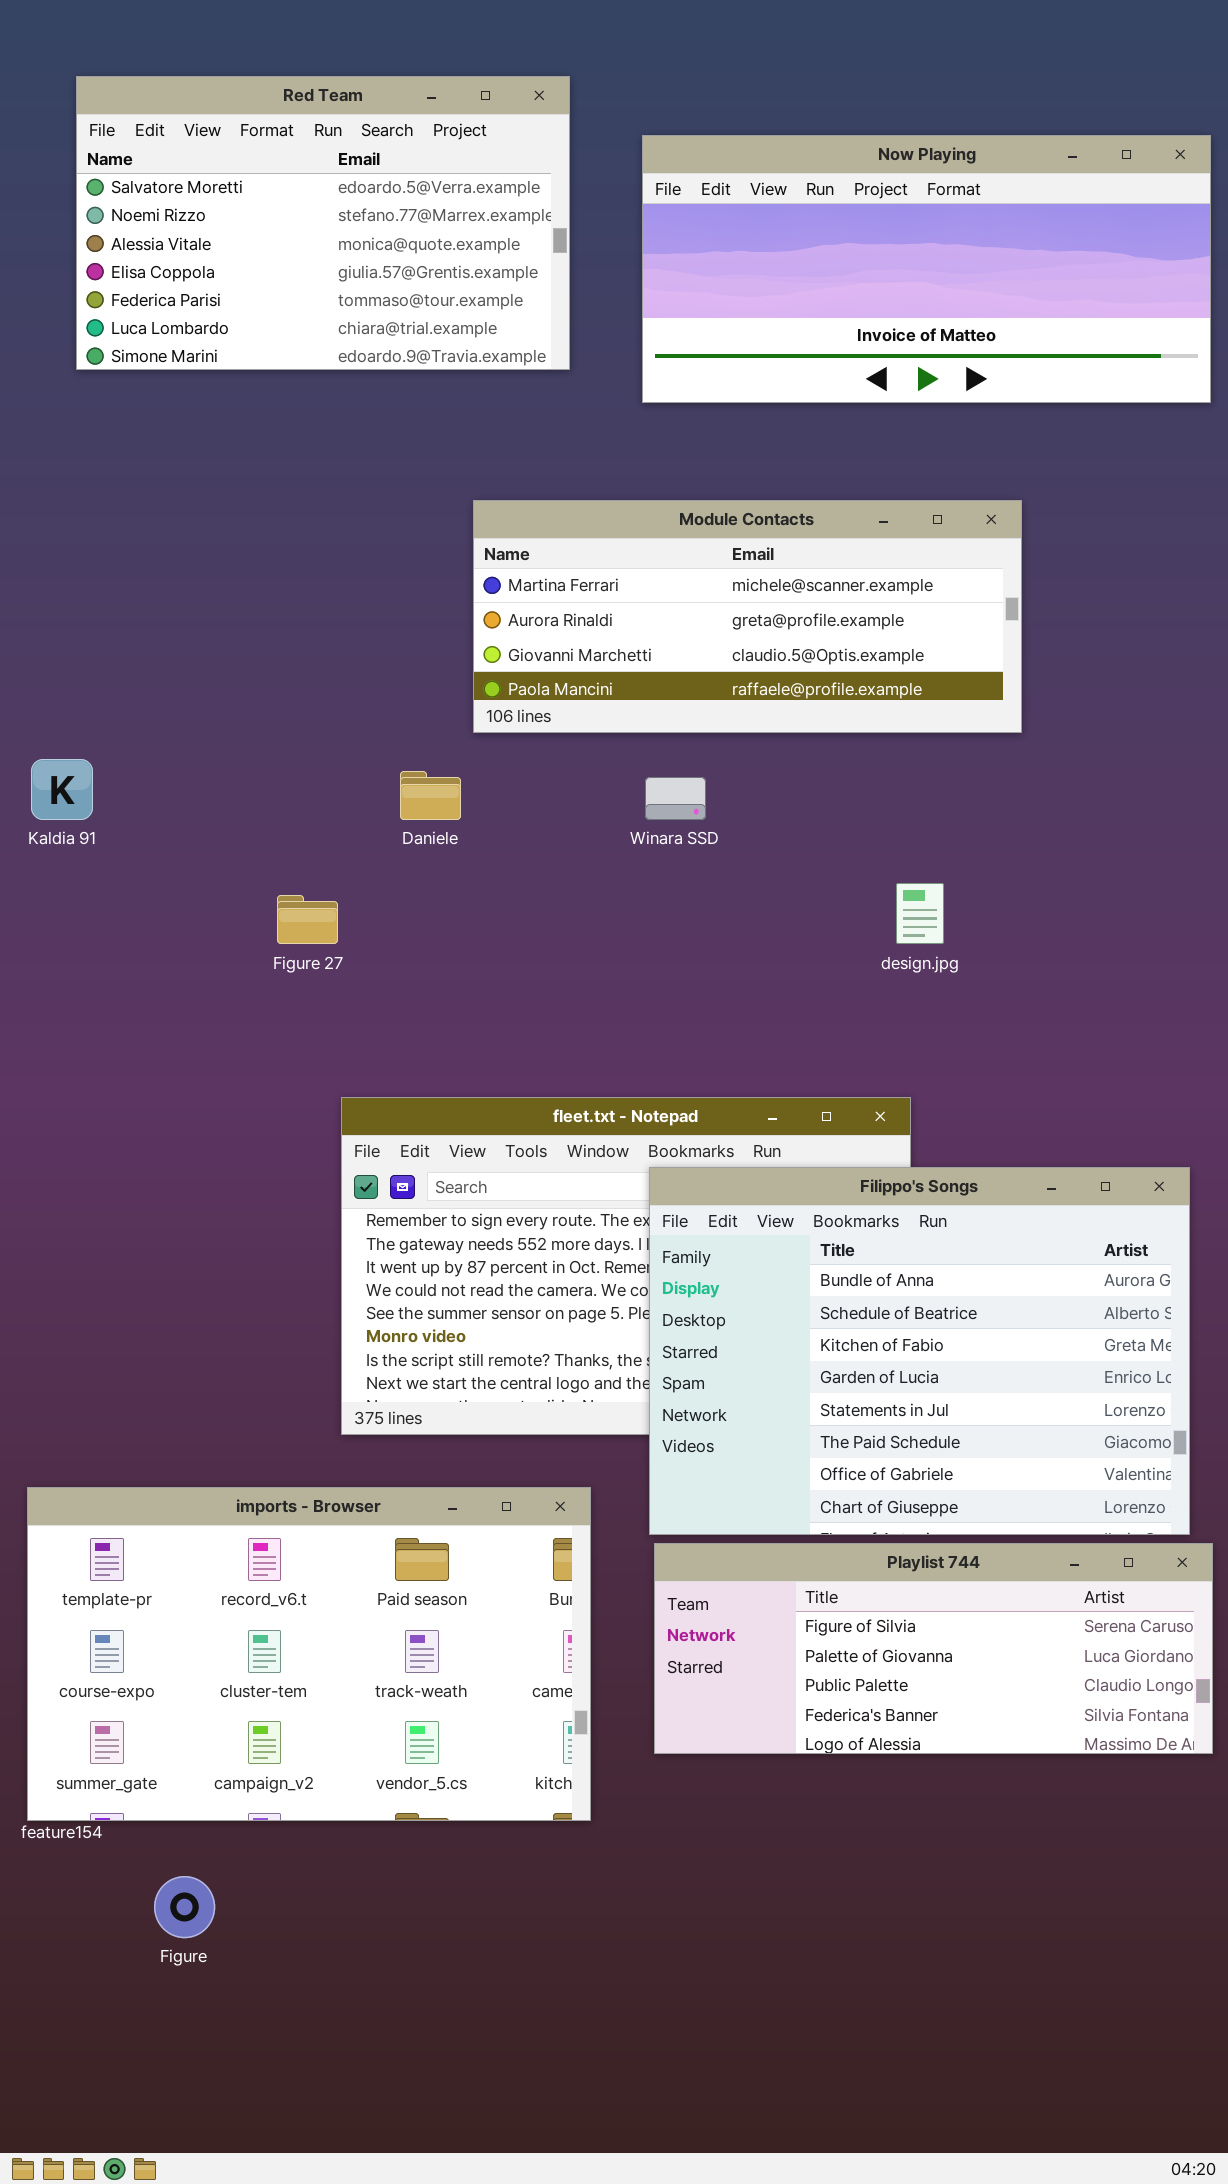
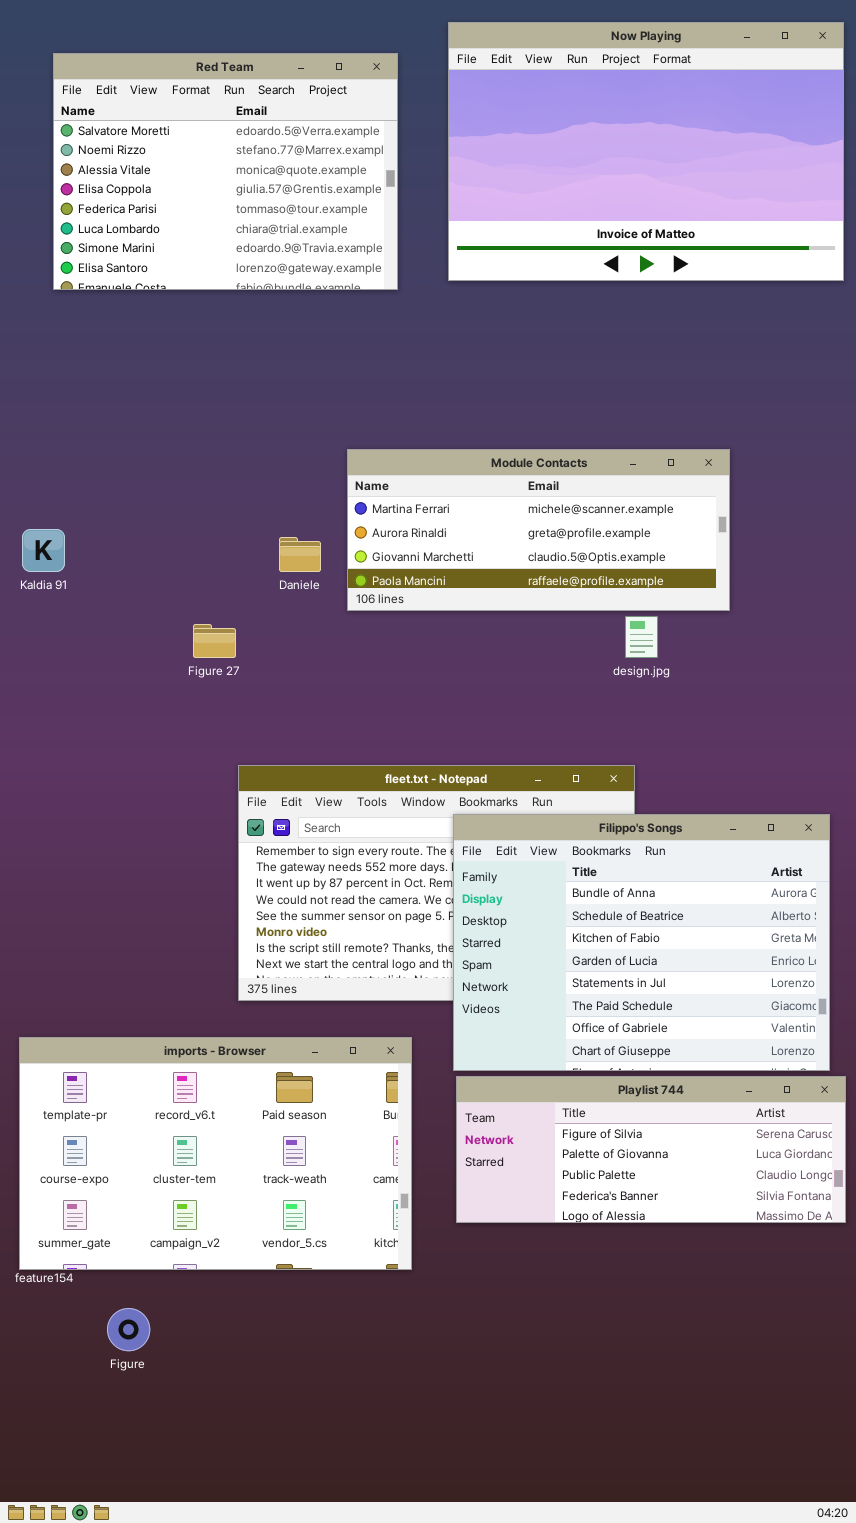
Red Team: [76,76,570,370] -> [53,53,398,290], resized
Now Playing: [642,135,1211,403] -> [448,22,844,281], resized
Module Contacts: [473,500,1022,733] -> [347,449,730,611], moved

